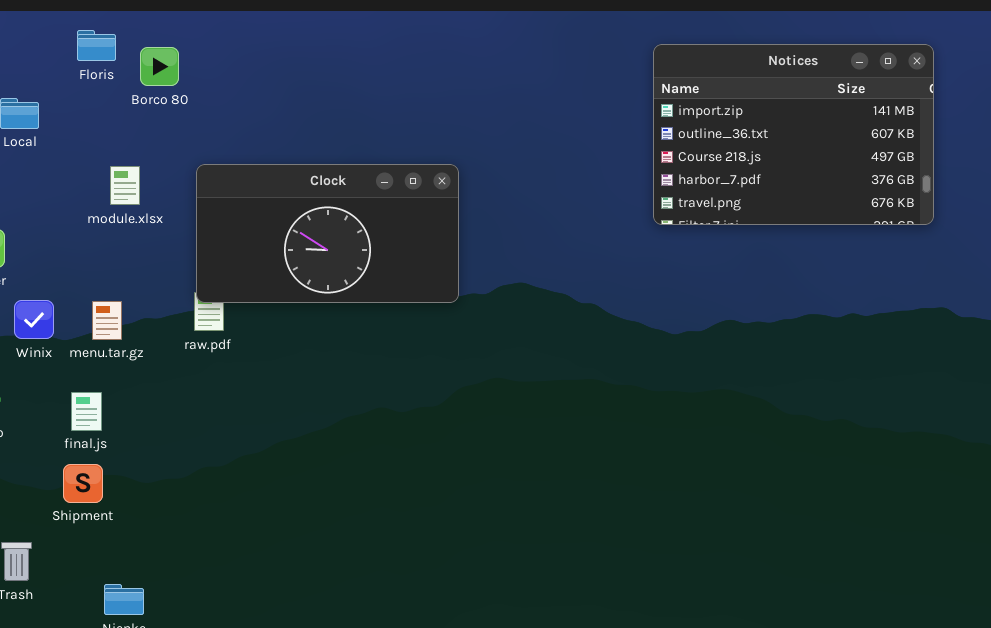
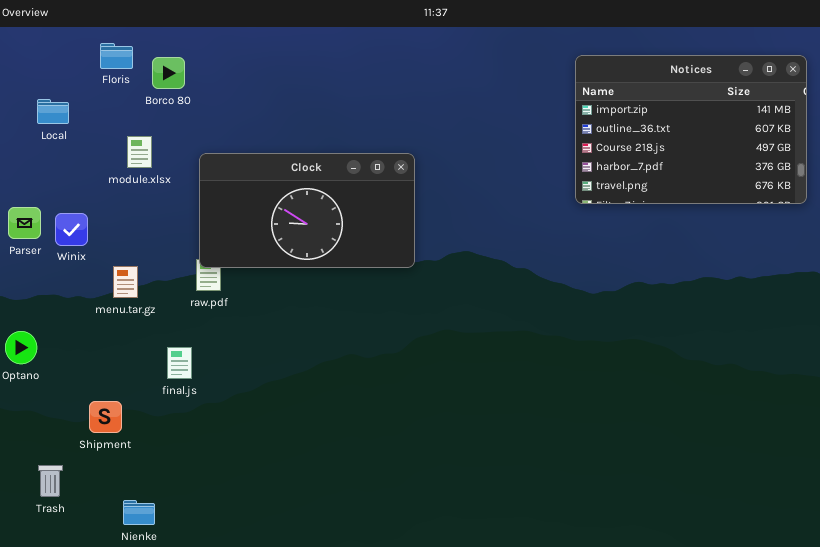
module.xlsx: [110,166,140,205] -> [127,136,152,168], moved
Winix: [14,300,54,339] -> [55,213,88,246], moved
final.js: [71,392,102,431] -> [167,347,192,379], moved

